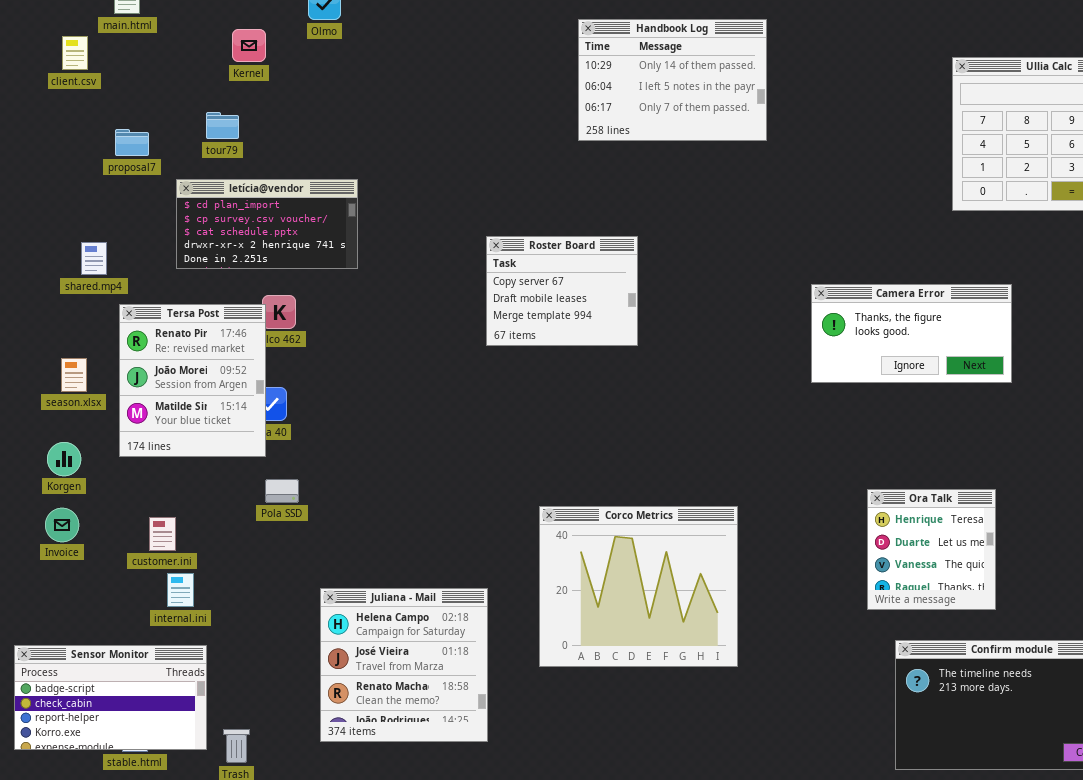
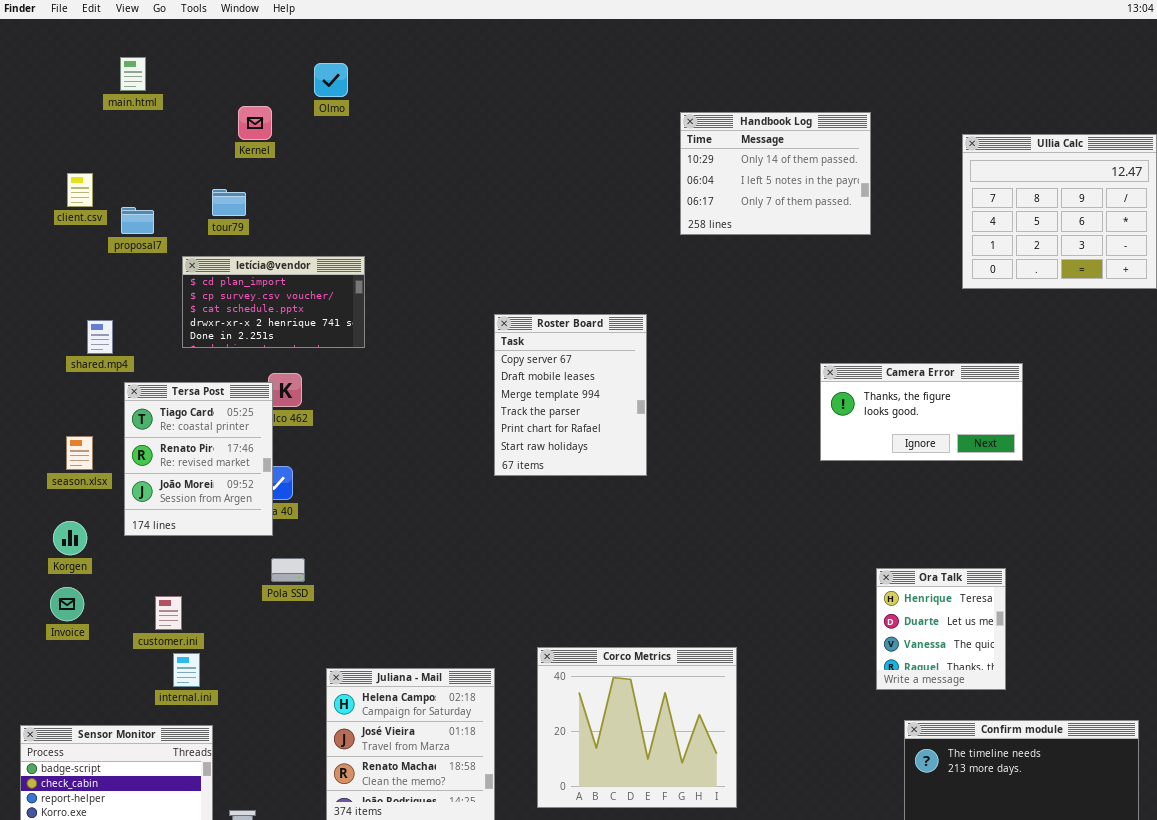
Handbook Log: [578,19,767,141] -> [680,112,871,235], moved
client.csv: [62,36,88,70] -> [67,173,93,207], moved
Roster Board: [486,236,638,346] -> [494,314,647,476], resized
Tersa Post: [119,304,266,457] -> [124,382,273,536], scrolled up 1 row
Corco Metrics: [539,506,738,667] -> [537,647,737,808], moved

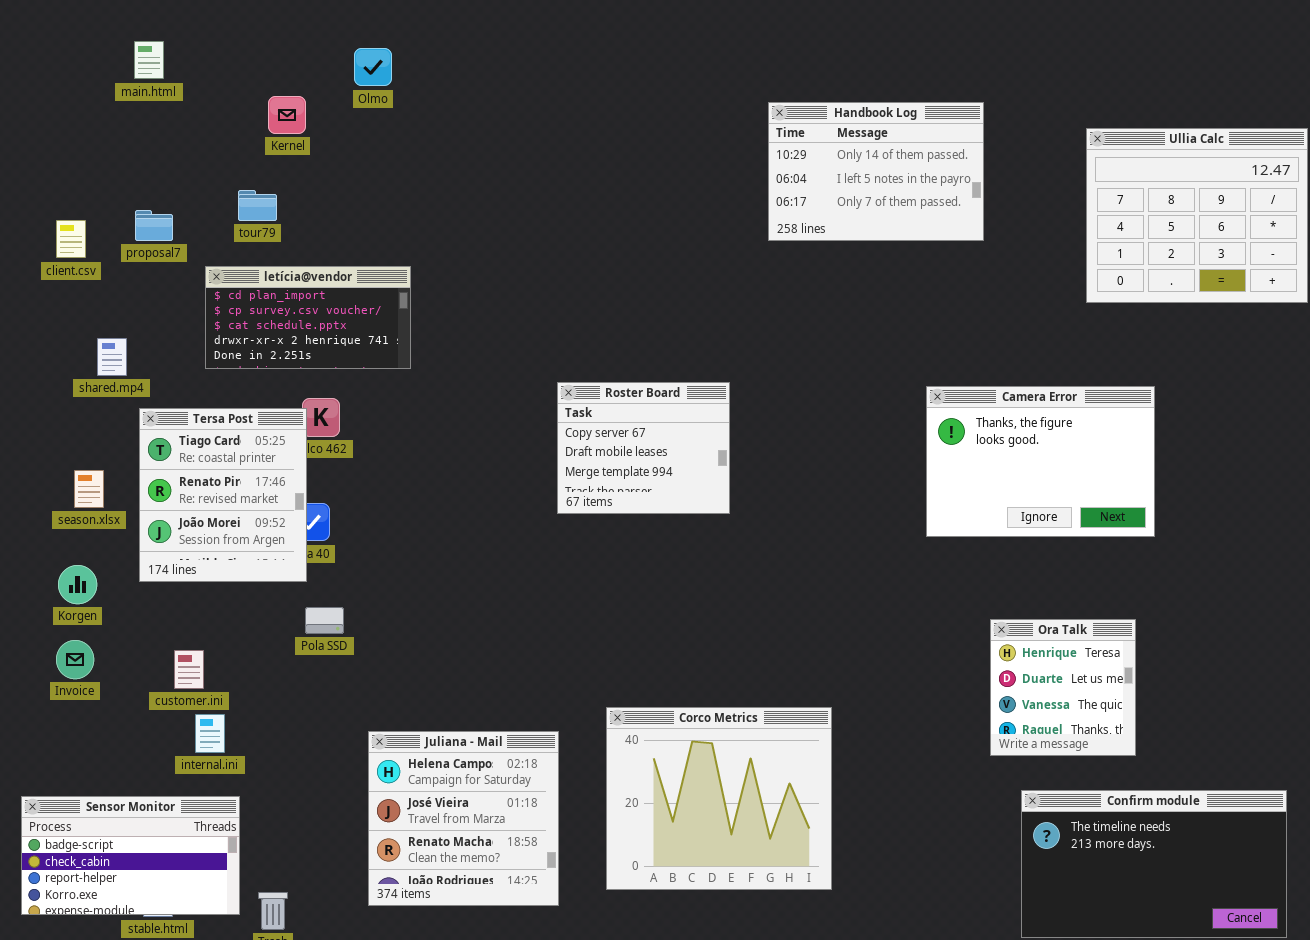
client.csv: [67,173,93,207] -> [56,220,86,258], moved
Roster Board: [494,314,647,476] -> [557,382,730,514], resized
Camera Error: [820,363,1023,461] -> [926,386,1155,537], resized

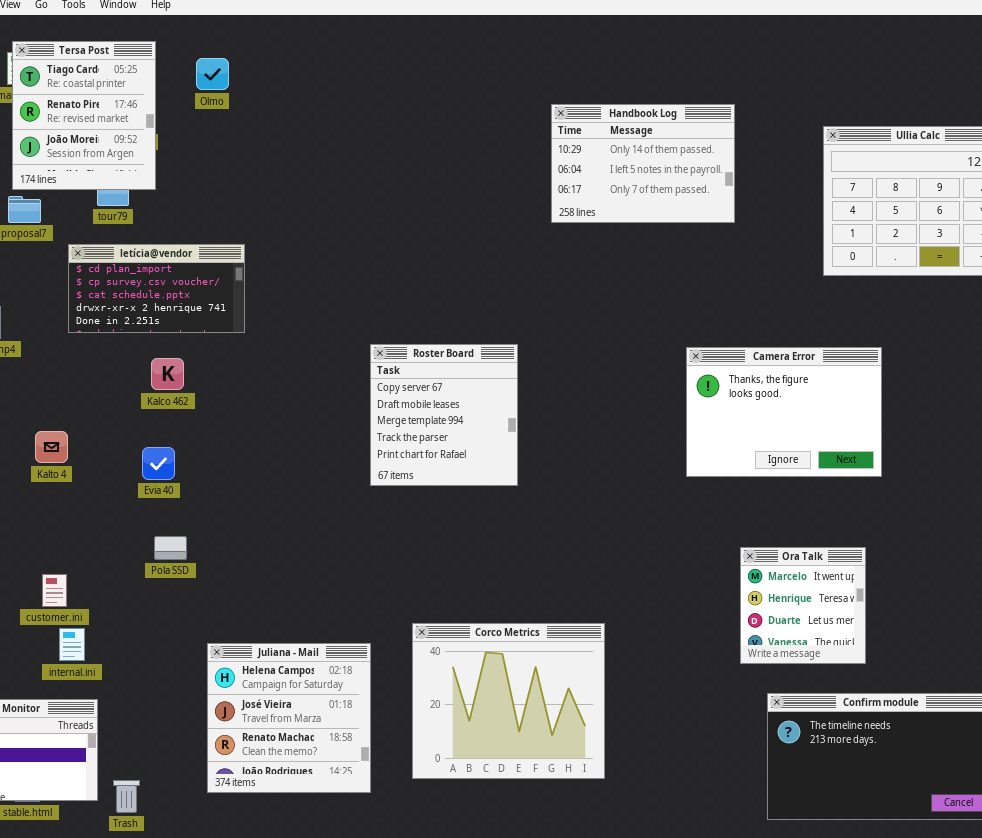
Roster Board: [557,382,730,514] -> [370,344,518,486], resized
Tersa Post: [139,408,307,582] -> [12,41,156,190], moved
Ora Talk: [990,619,1136,756] -> [740,547,866,664], scrolled up 1 row

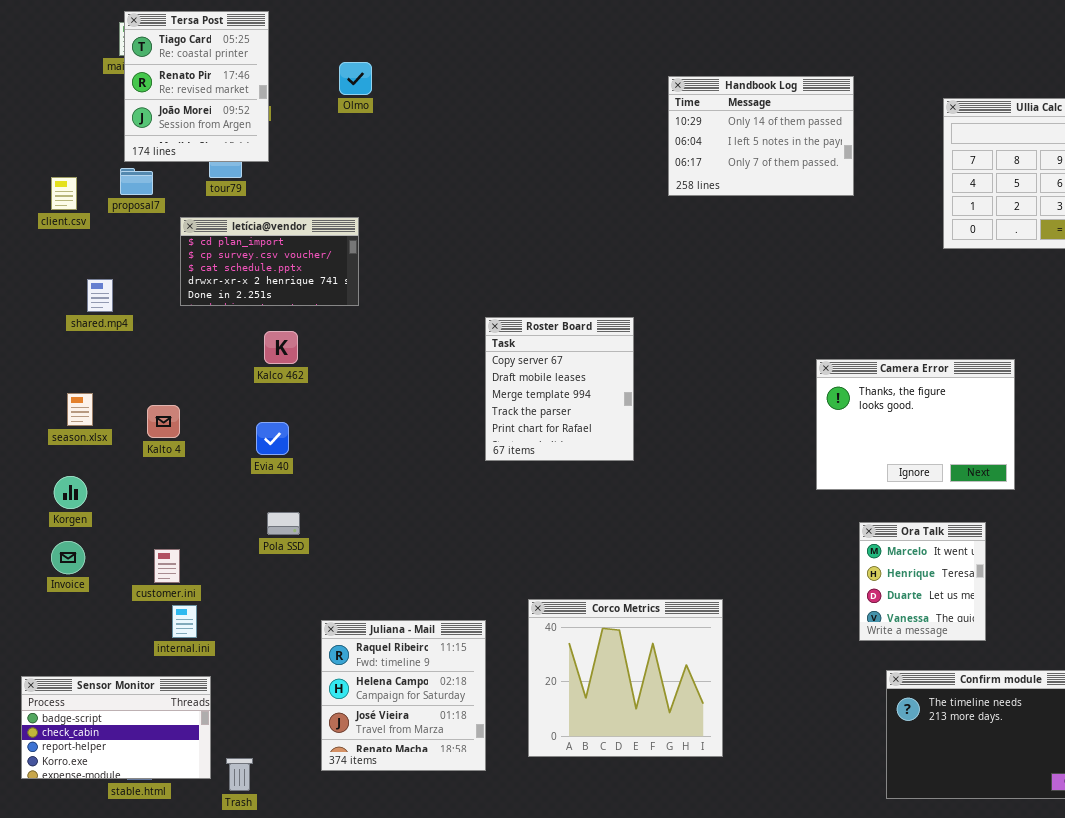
Olmo: [196,58,229,90] -> [339,62,372,95], moved
Camera Error: [686,347,882,477] -> [816,359,1015,490], moved
Juliana - Mail: [207,643,371,793] -> [321,620,486,771], scrolled up 1 row

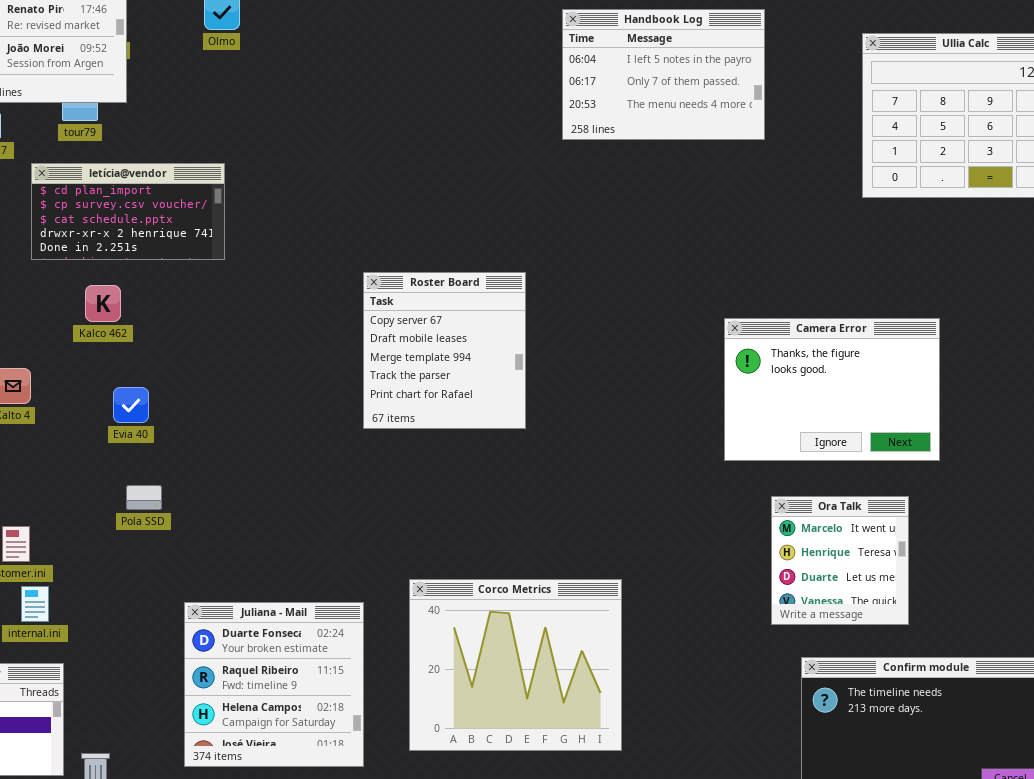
Handbook Log: [668,76,854,196] -> [562,9,765,140], scrolled down 1 row
Kalco 462: [264,331,298,364] -> [85,285,121,322], moved
Juliana - Mail: [321,620,486,771] -> [184,602,364,767], scrolled up 1 row

